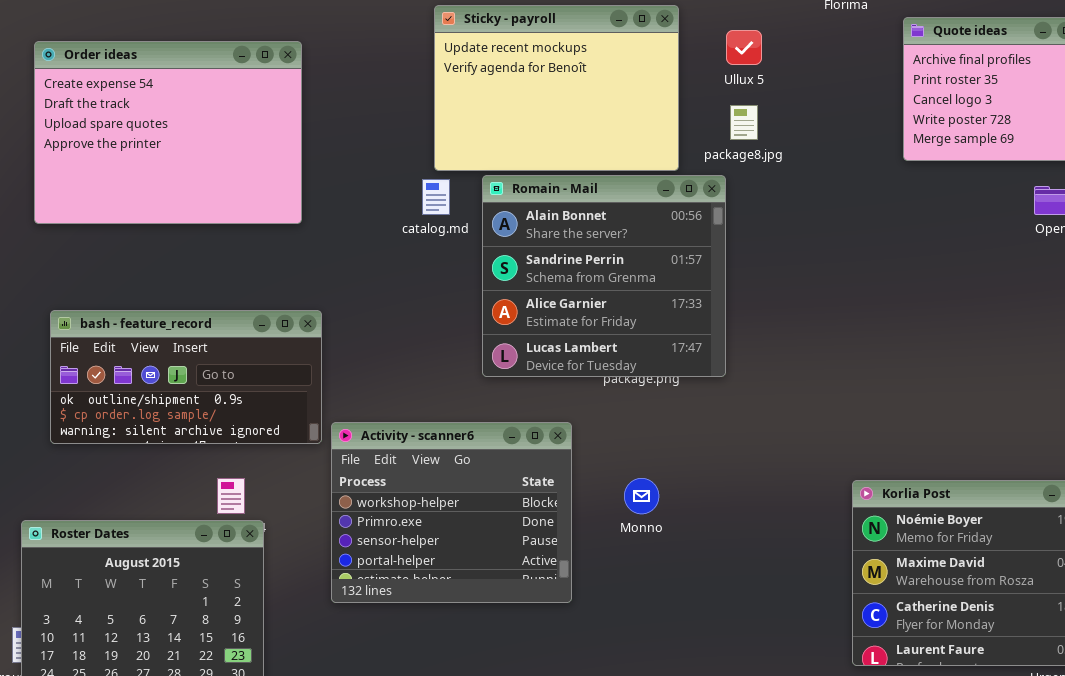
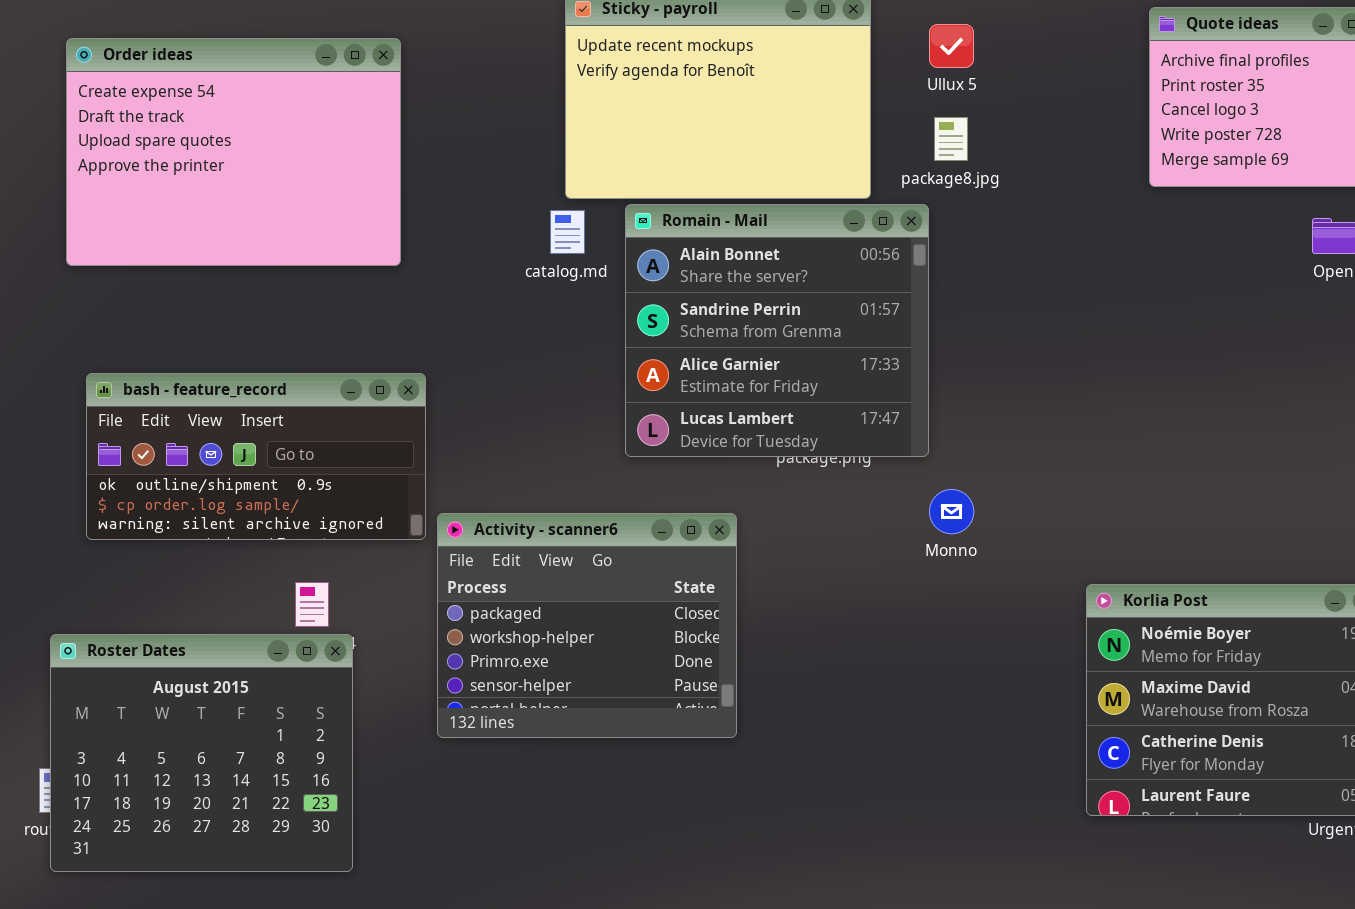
Activity - scanner6: [331,422,572,603] -> [437,513,737,738], scrolled up 1 row
Monno: [624,478,659,514] -> [929,489,974,534], moved

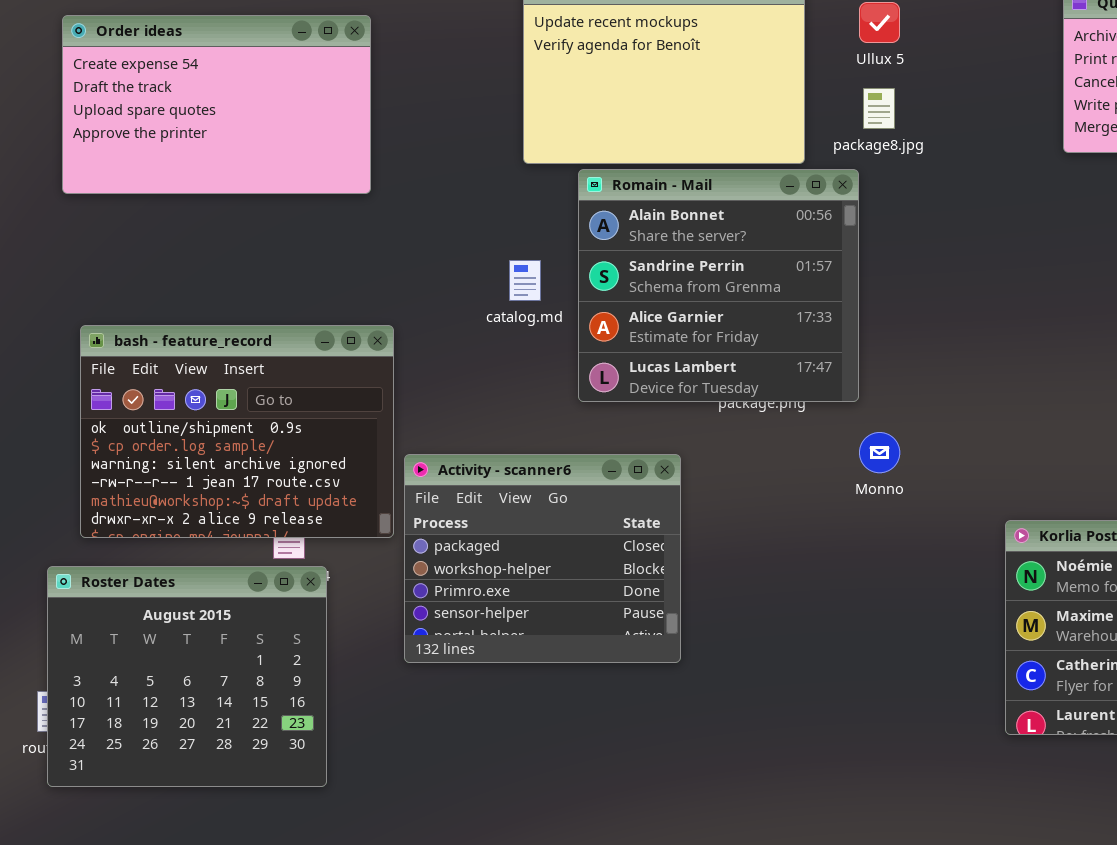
Order ideas: [66,38,401,266] -> [62,15,371,194], resized
catalog.md: [550,210,585,254] -> [509,260,541,301], moved
bash - feature_record: [86,373,426,540] -> [80,325,394,538], resized

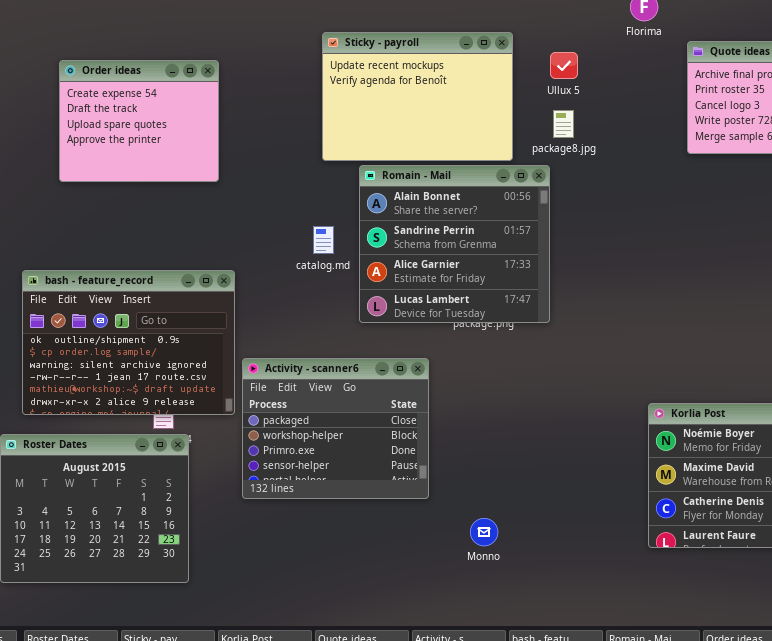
Order ideas: [62,15,371,194] -> [59,60,219,182], resized
Monno: [859,432,900,473] -> [470,518,498,546], moved

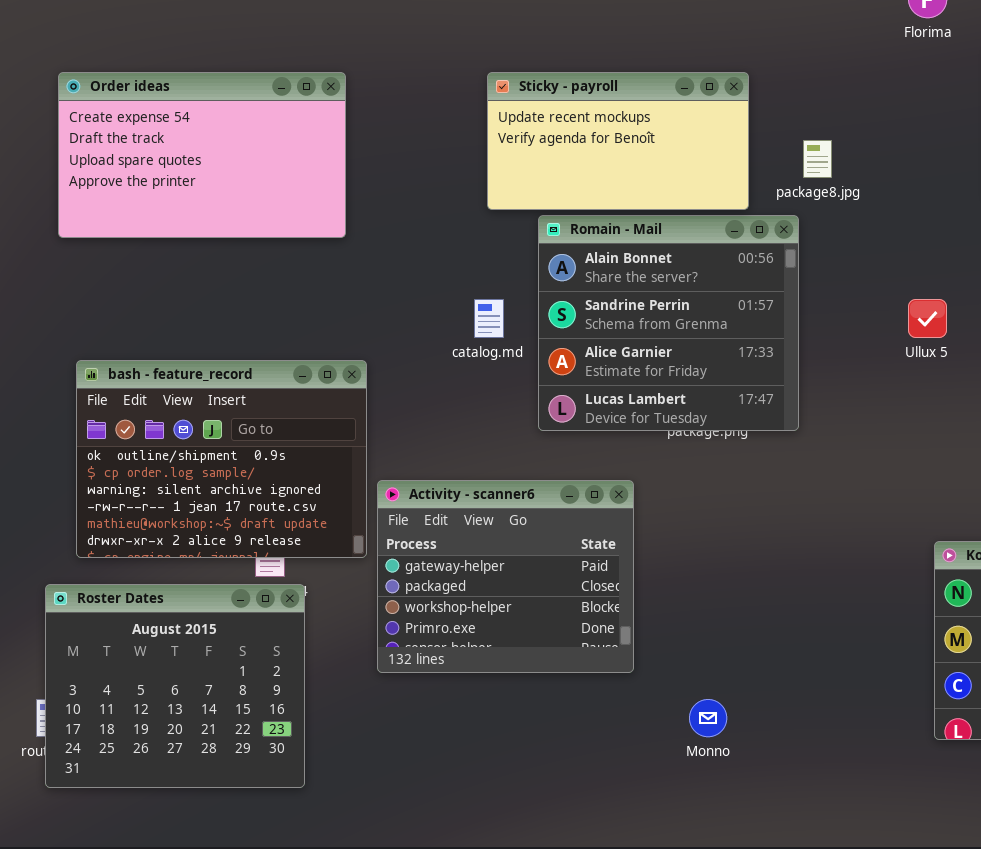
Sticky - payroll: [322,32,513,161] -> [487,72,749,210], resized
Ullux 5: [550,52,578,79] -> [908,299,947,338], moved
Order ideas: [59,60,219,182] -> [58,72,346,238], resized
Activity - scanner6: [242,358,429,499] -> [377,480,634,673], scrolled up 1 row

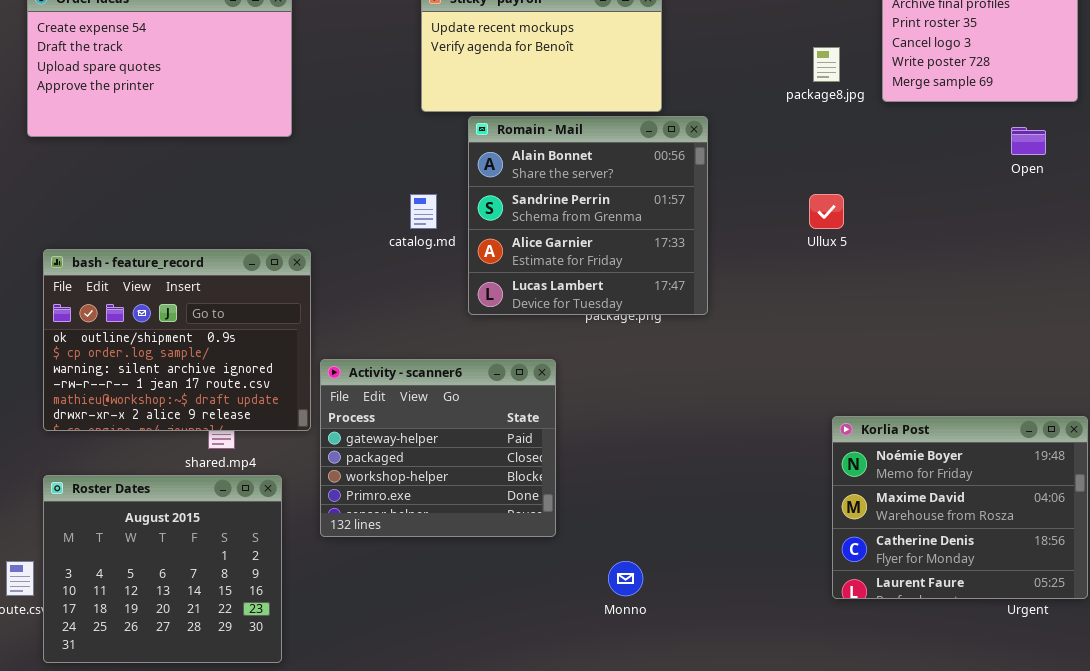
package8.jpg: [803,140,832,178] -> [813,47,840,82], moved
Roster Dates: [45,584,305,788] -> [43,475,282,663], moved

